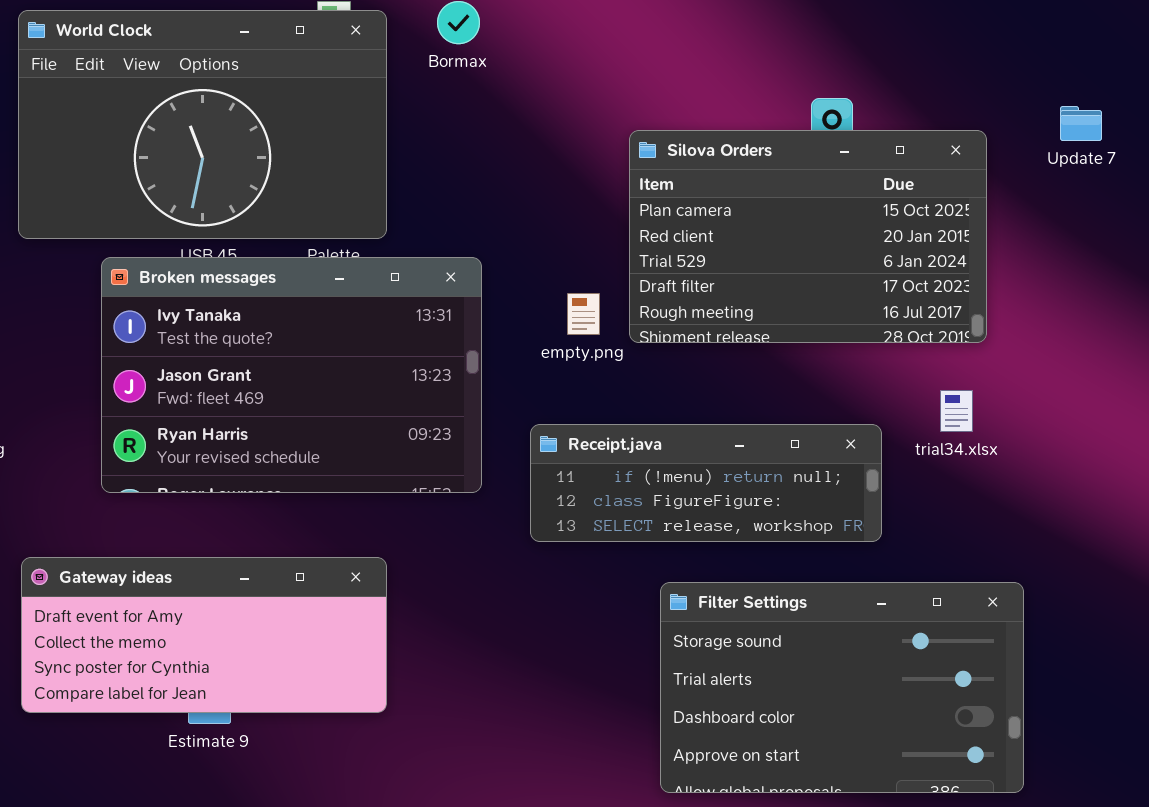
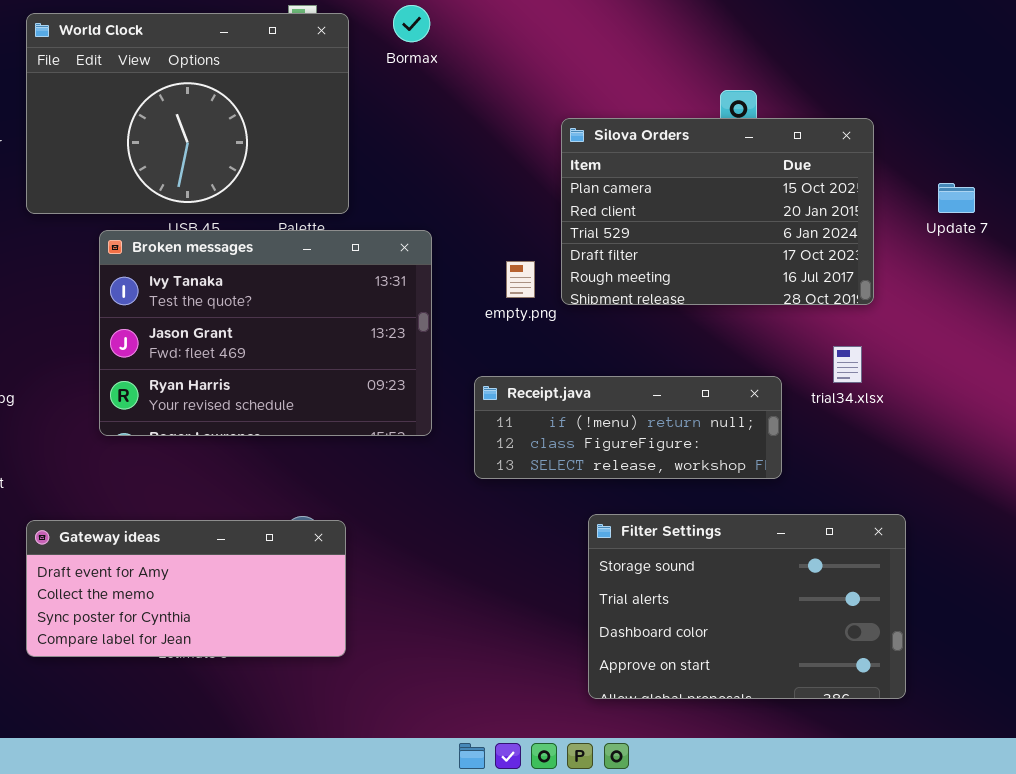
Update 7: [1060,106,1102,141] -> [938,183,975,213], moved
Gateway ideas: [21,557,387,713] -> [26,520,346,657], moved

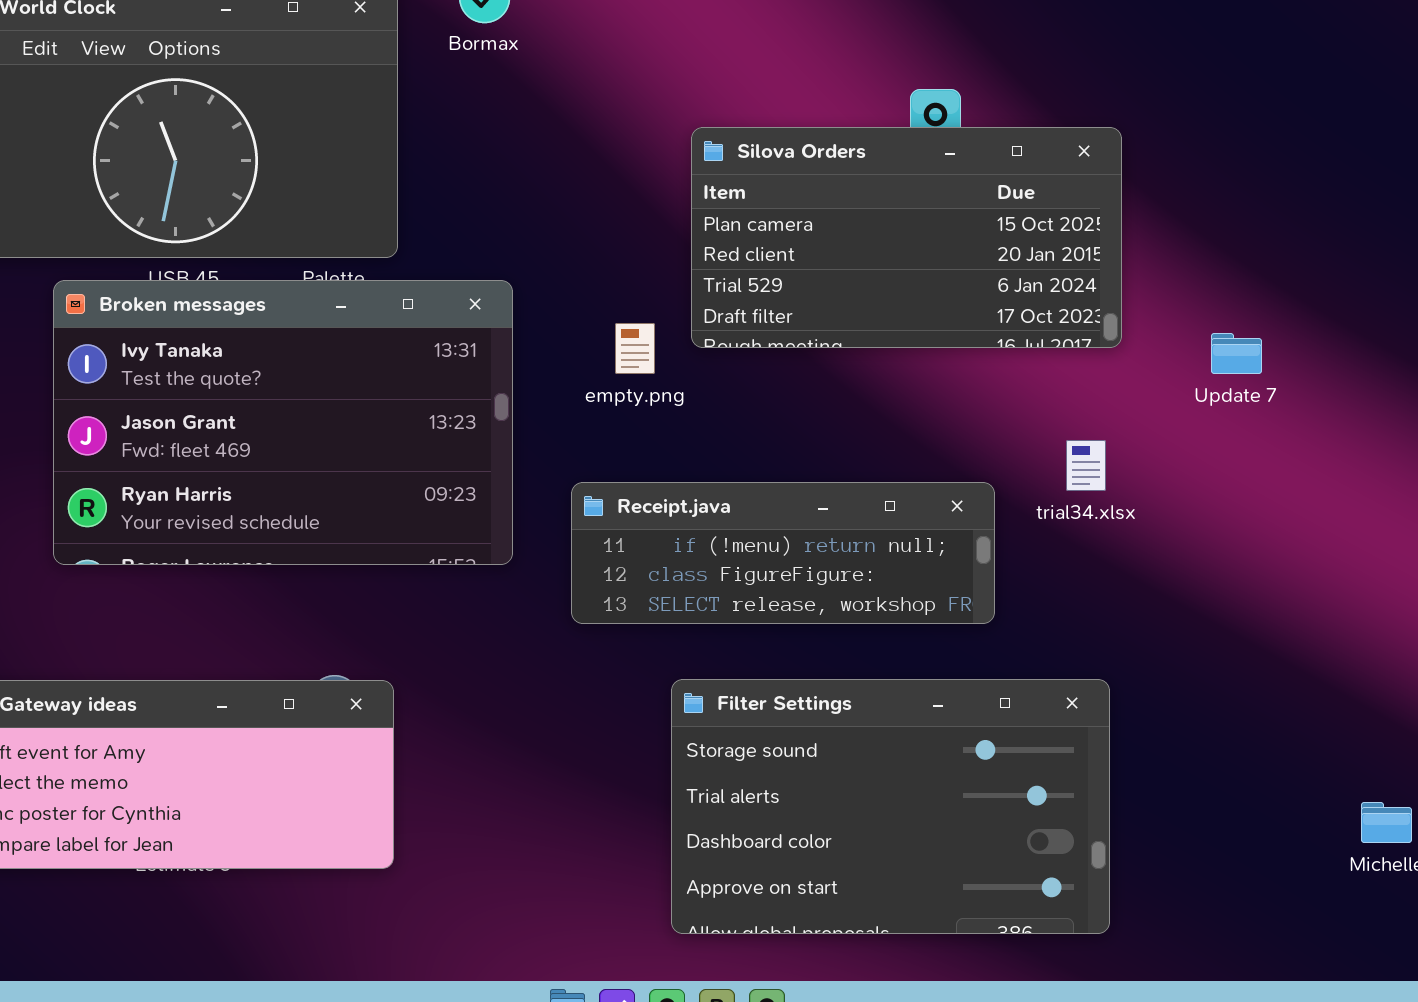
Silova Orders: [561,118,874,305] -> [691,127,1122,348], resized
Update 7: [938,183,975,213] -> [1211,333,1262,374], moved
Filter Settings: [588,514,906,699] -> [671,679,1110,934], moved

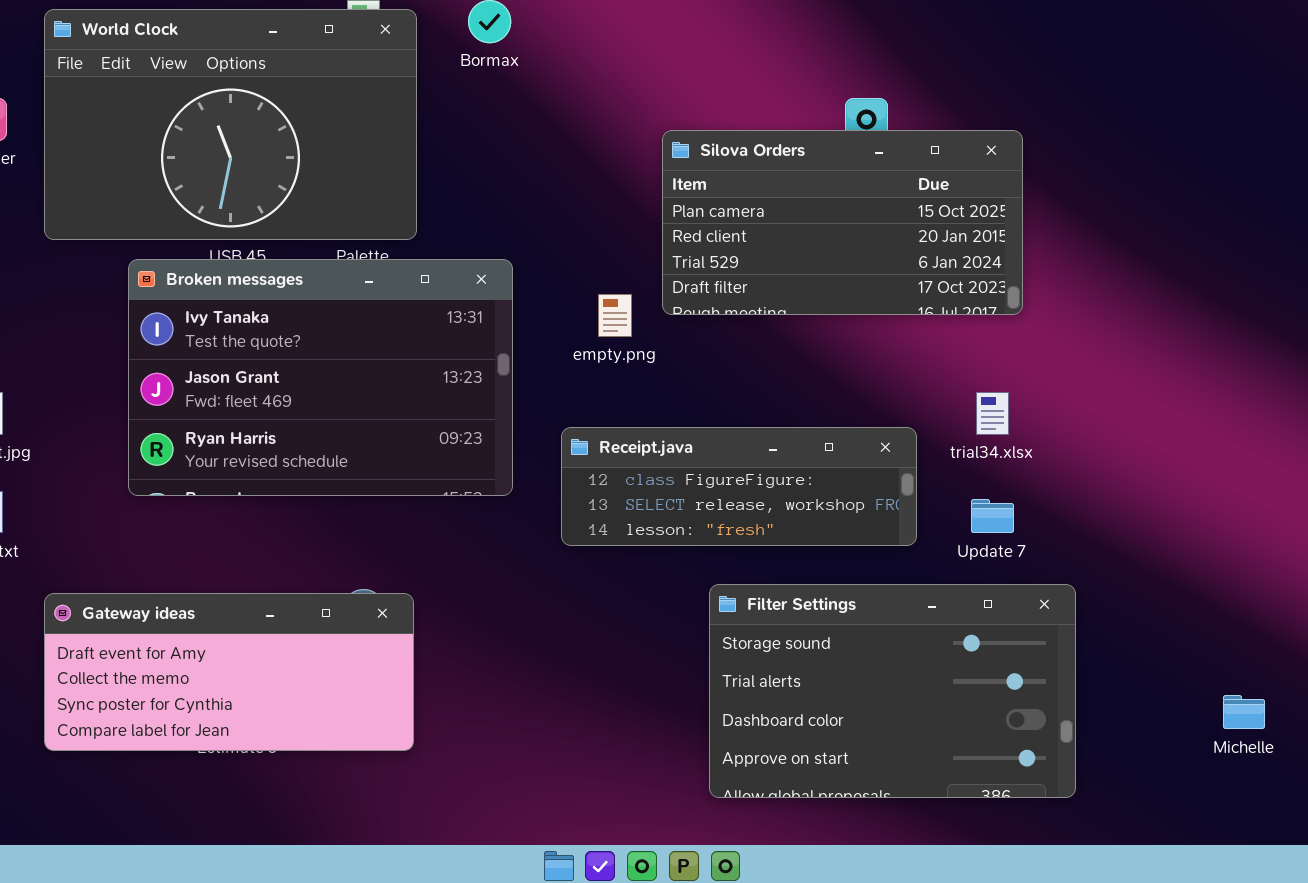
Update 7: [1211,333,1262,374] -> [971,499,1014,533], moved
Receipt.java: [571,482,995,624] -> [561,427,917,546], scrolled down 1 row
Filter Settings: [671,679,1110,934] -> [709,584,1076,798], moved

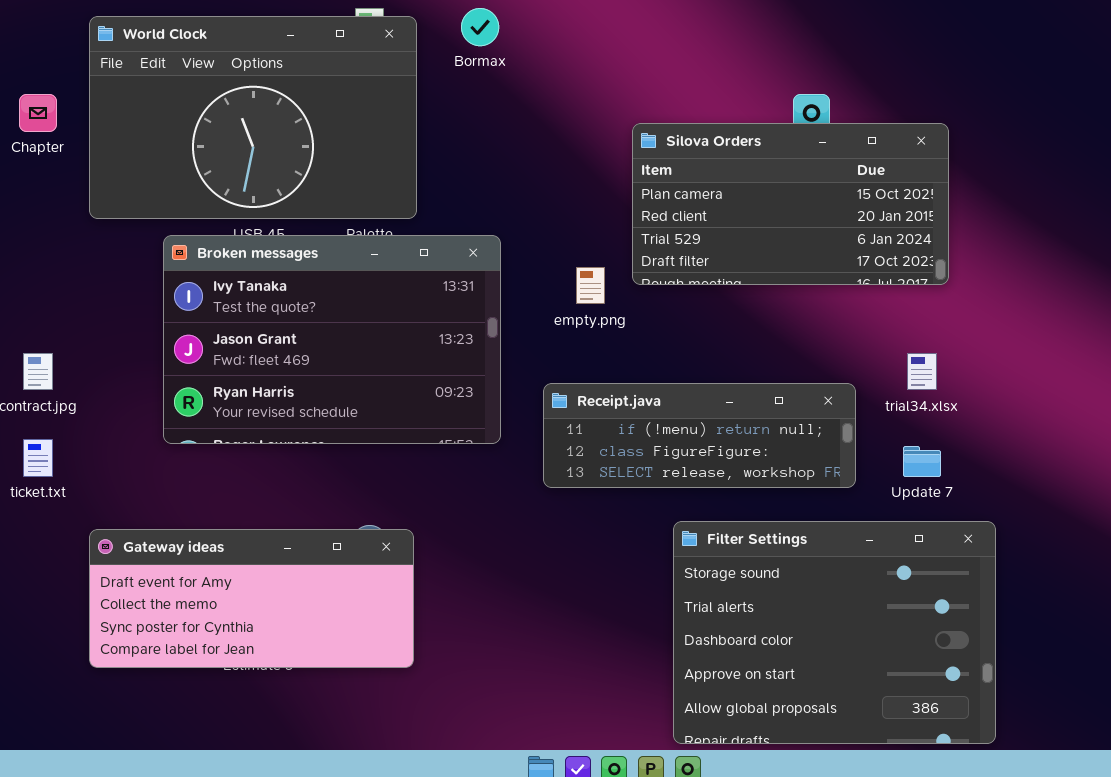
Receipt.java: [561,427,917,546] -> [543,383,856,488], scrolled up 1 row
Filter Settings: [709,584,1076,798] -> [673,521,996,744], resized

